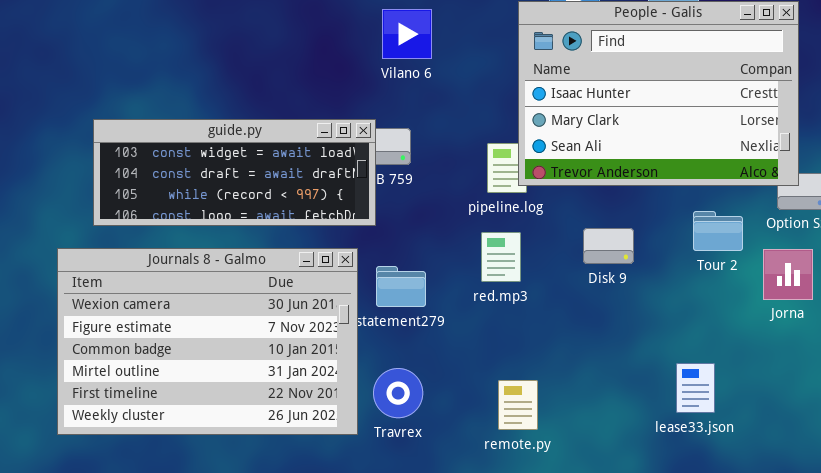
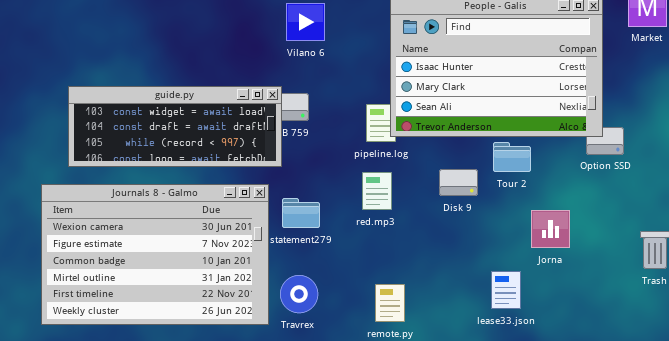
Tour 2: [693,211,743,251] -> [493,142,531,172], moved
Jorna: [763,249,813,300] -> [531,210,570,248], moved
lease33.json: [676,363,715,413] -> [491,271,521,309], moved

